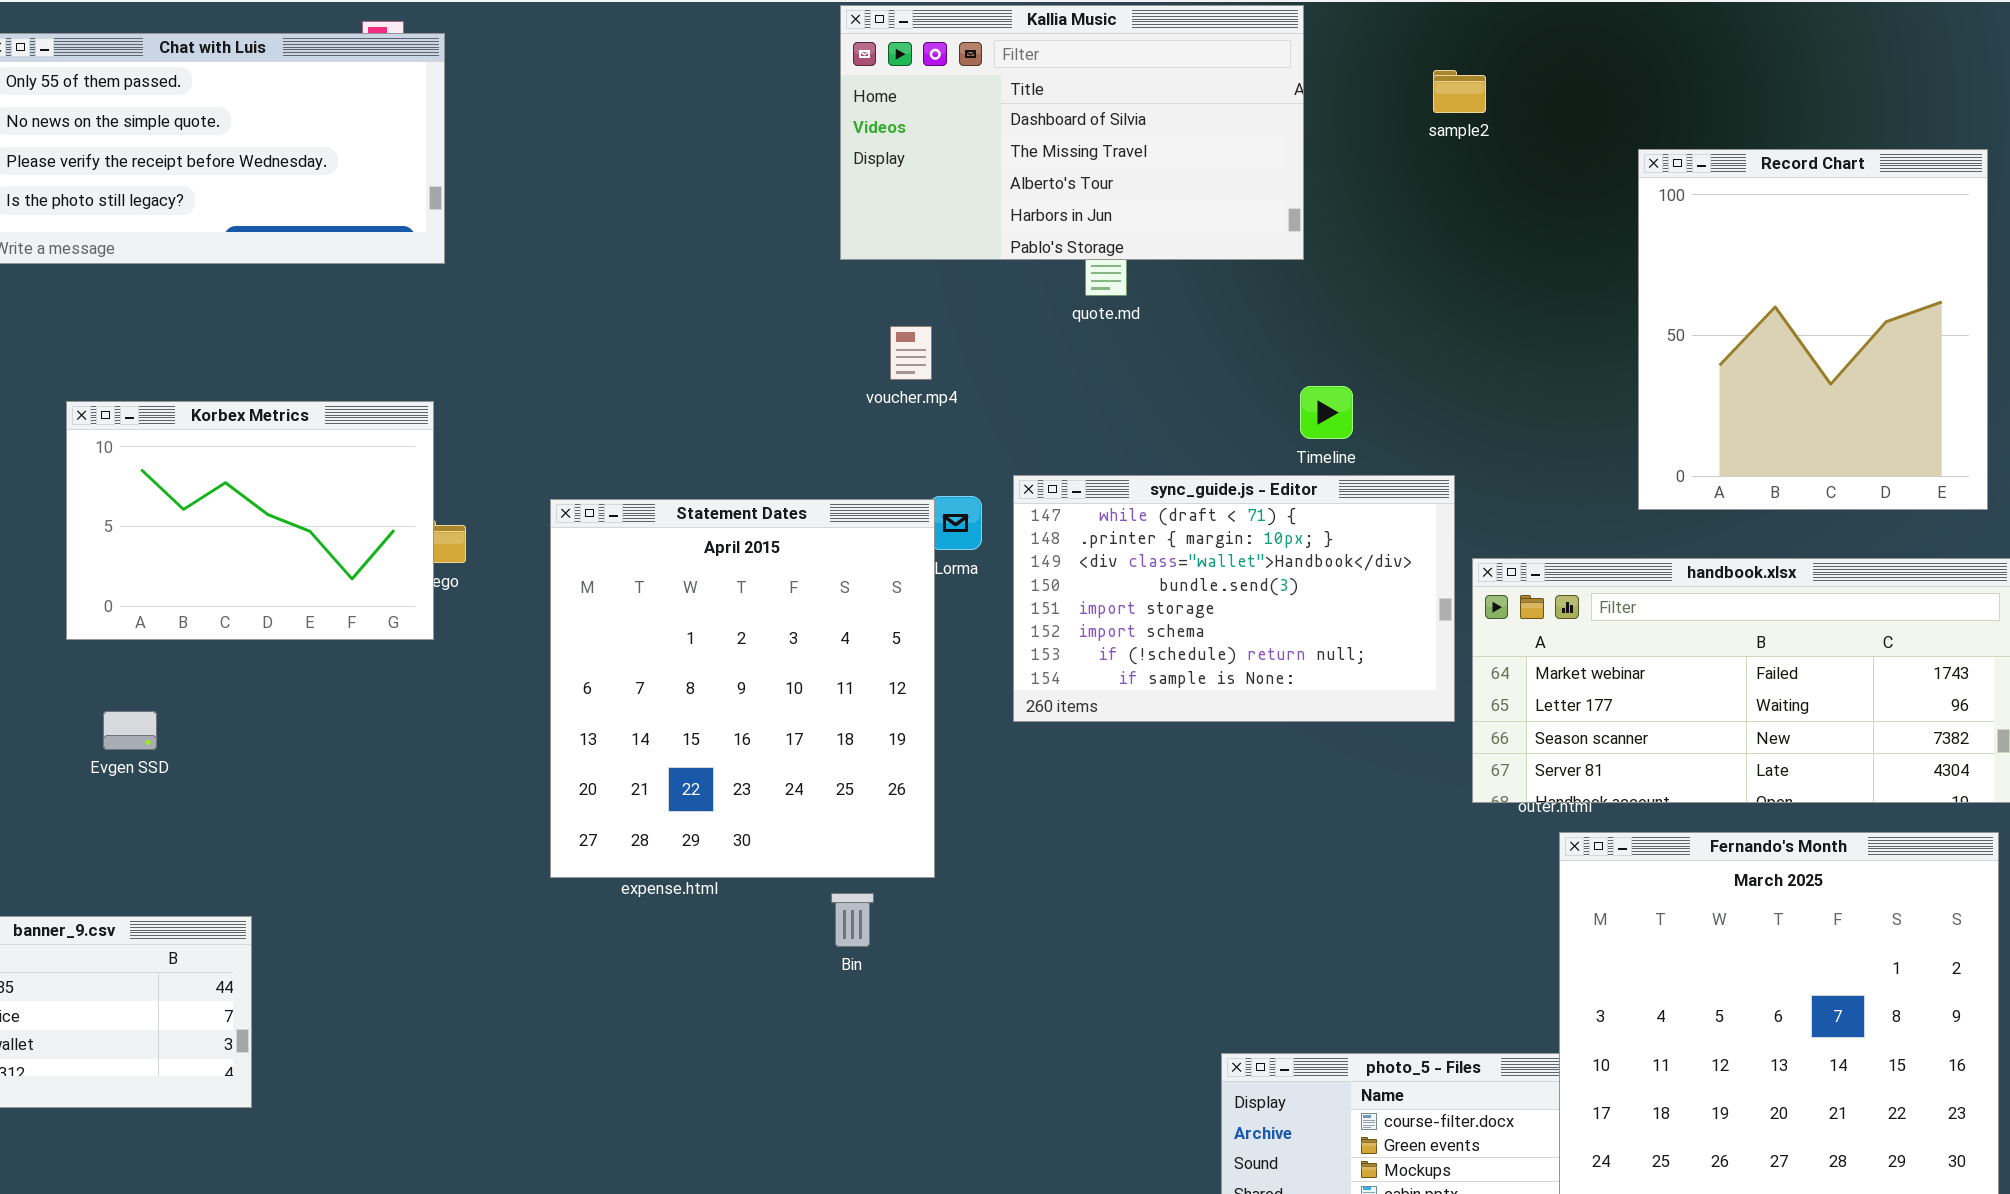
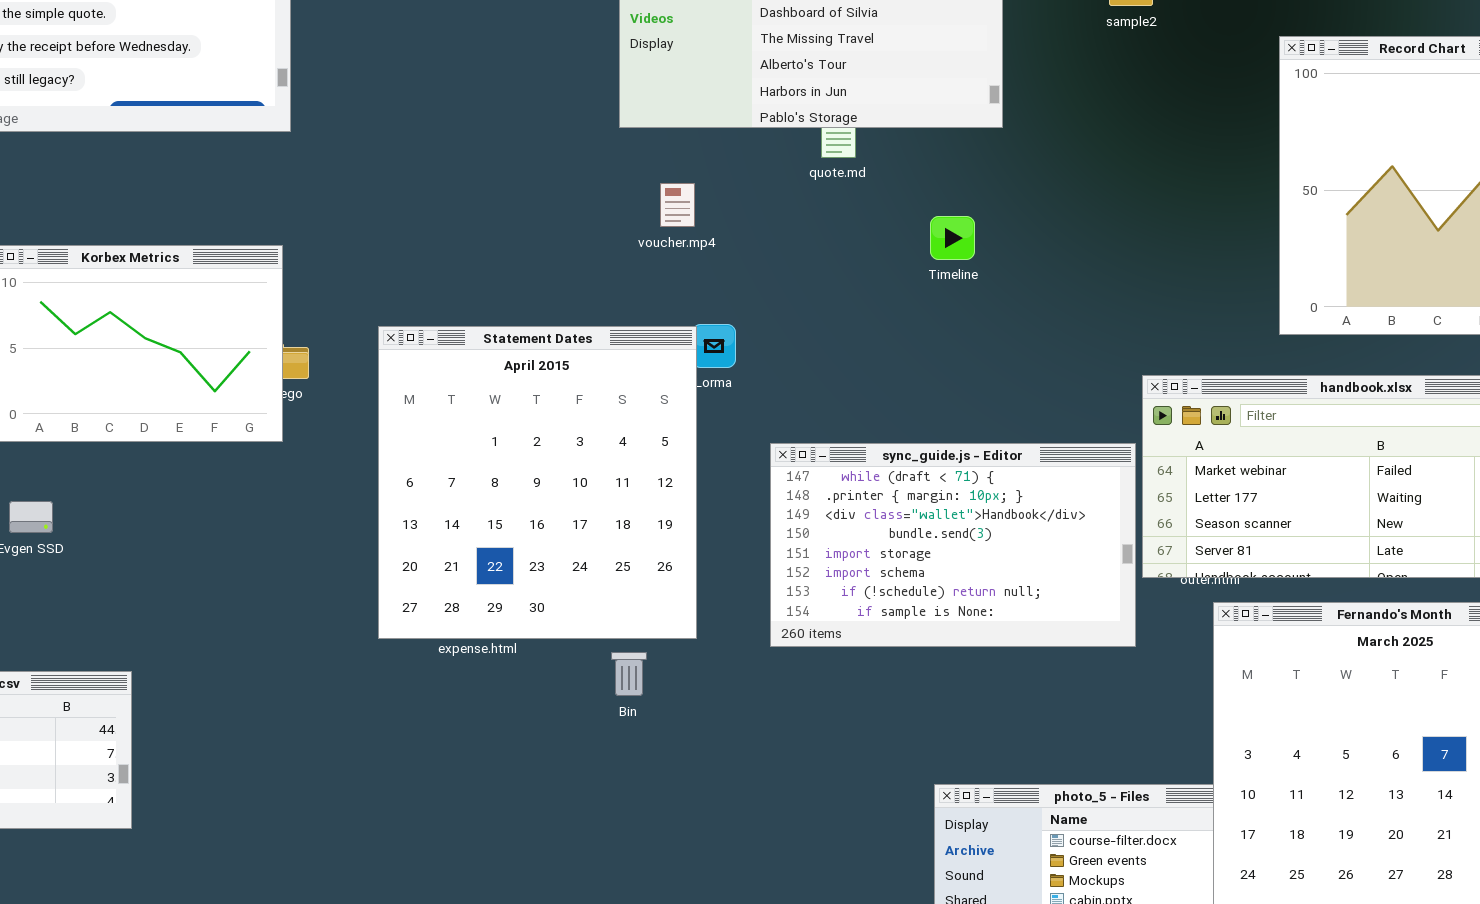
Timeline: [1300,386,1353,439] -> [930,216,975,260], moved
sync_guide.js - Editor: [1013,475,1455,722] -> [770,443,1136,647], moved

